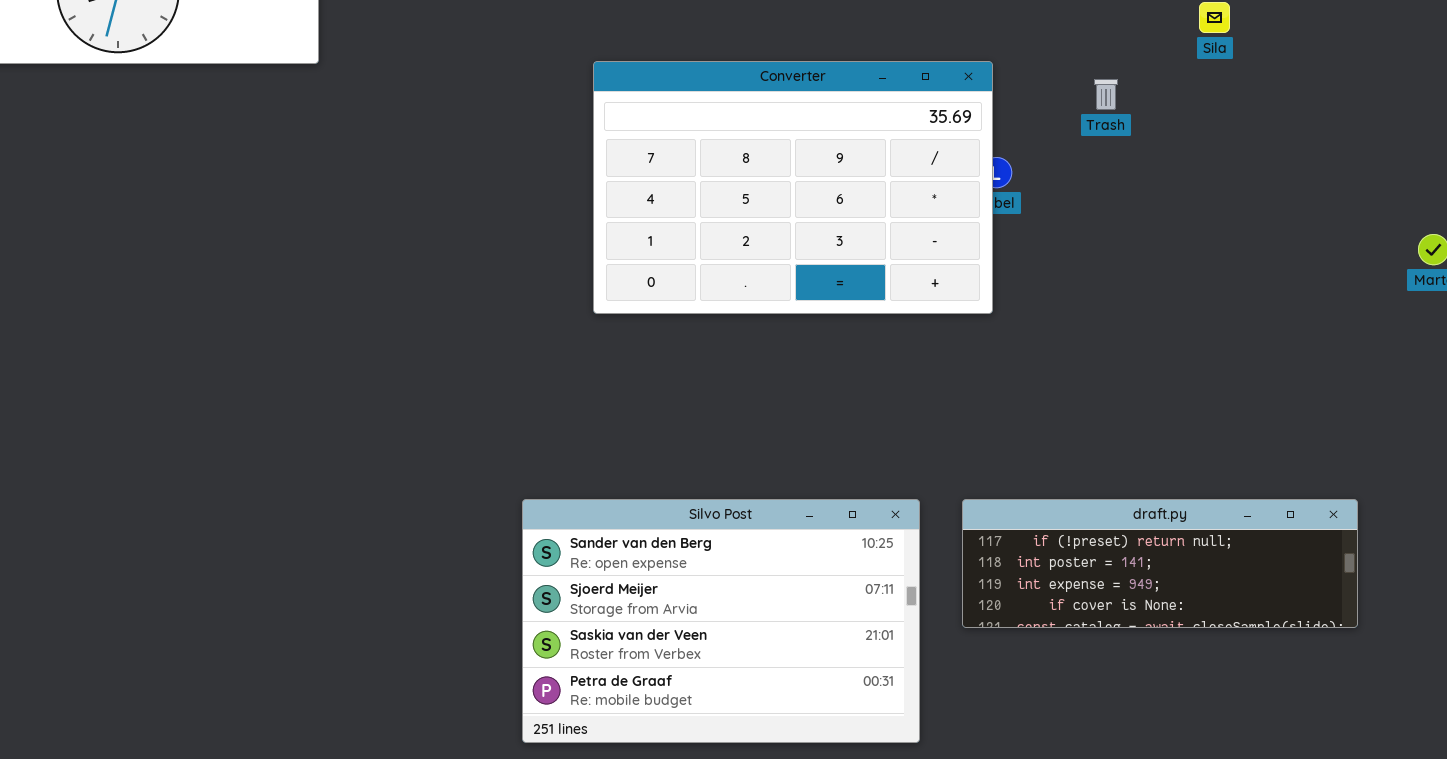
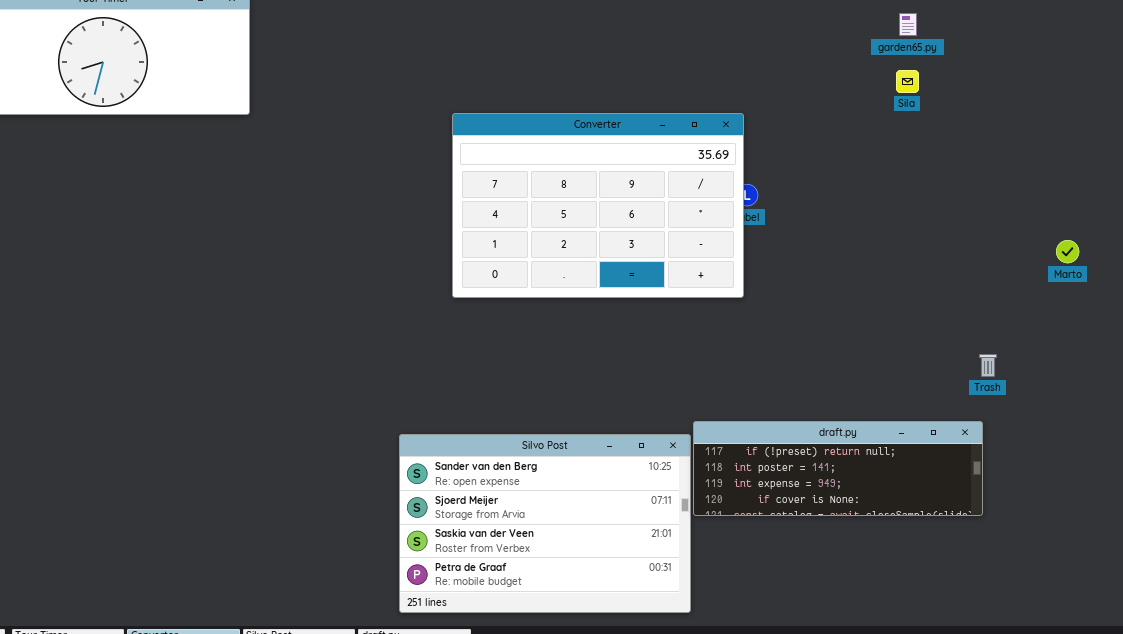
Trash: [1094,79,1118,110] -> [979,354,997,377], moved
draft.py: [962,499,1358,628] -> [693,421,983,516], moved

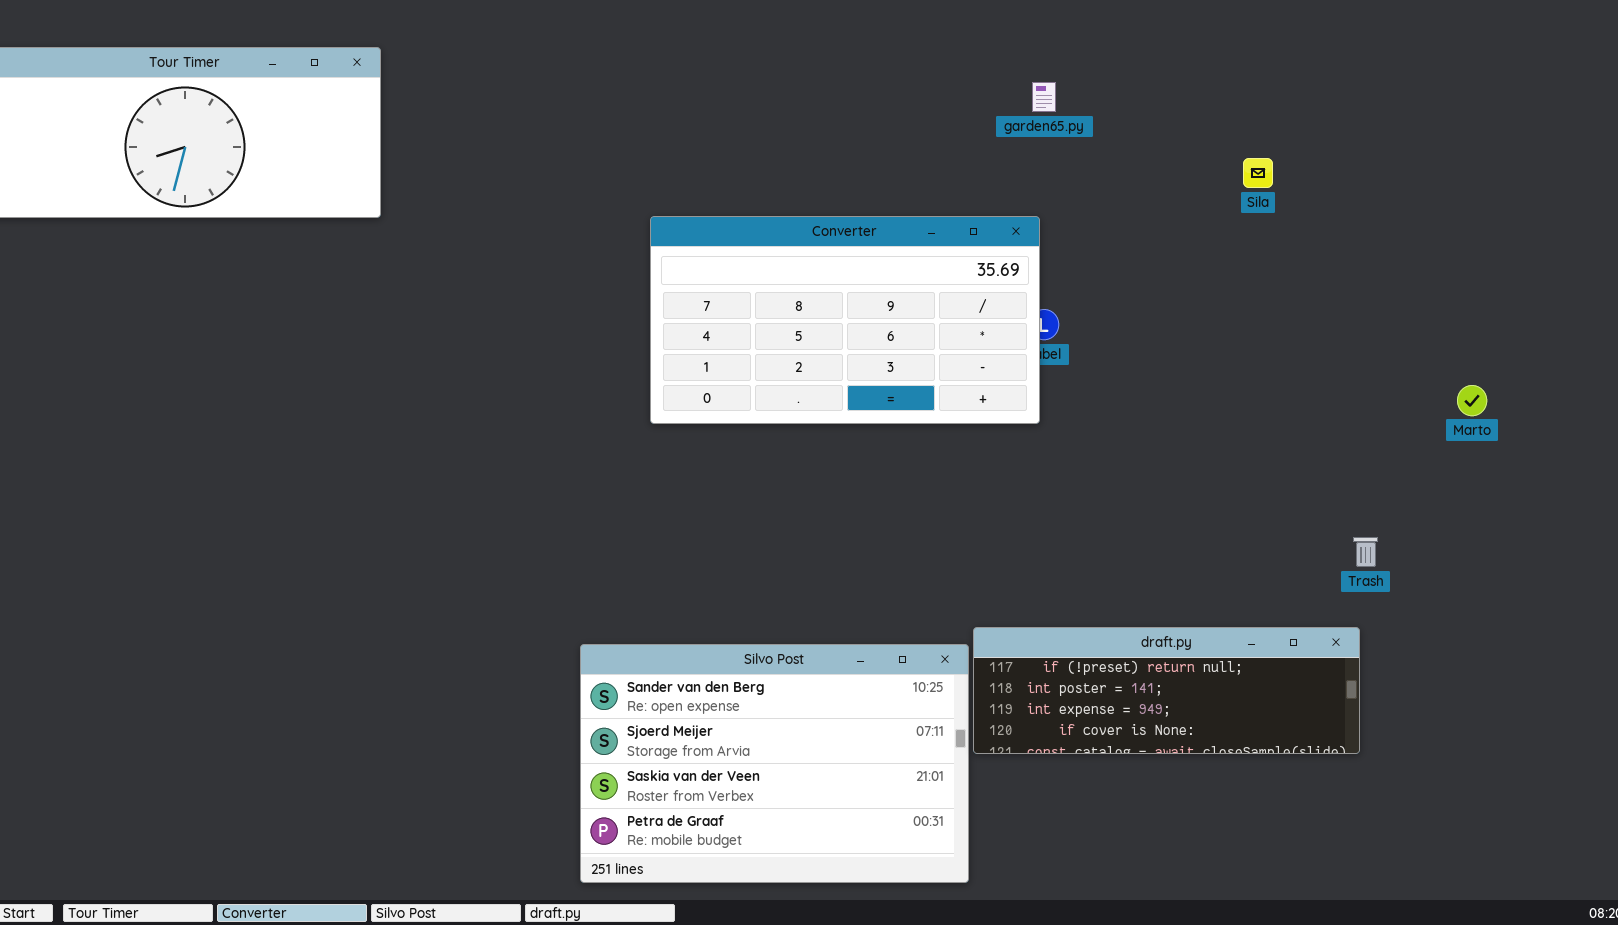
garden65.py: [899,13,917,36] -> [1032,82,1056,112], moved
Converter: [452,113,744,298] -> [650,216,1040,424], resized

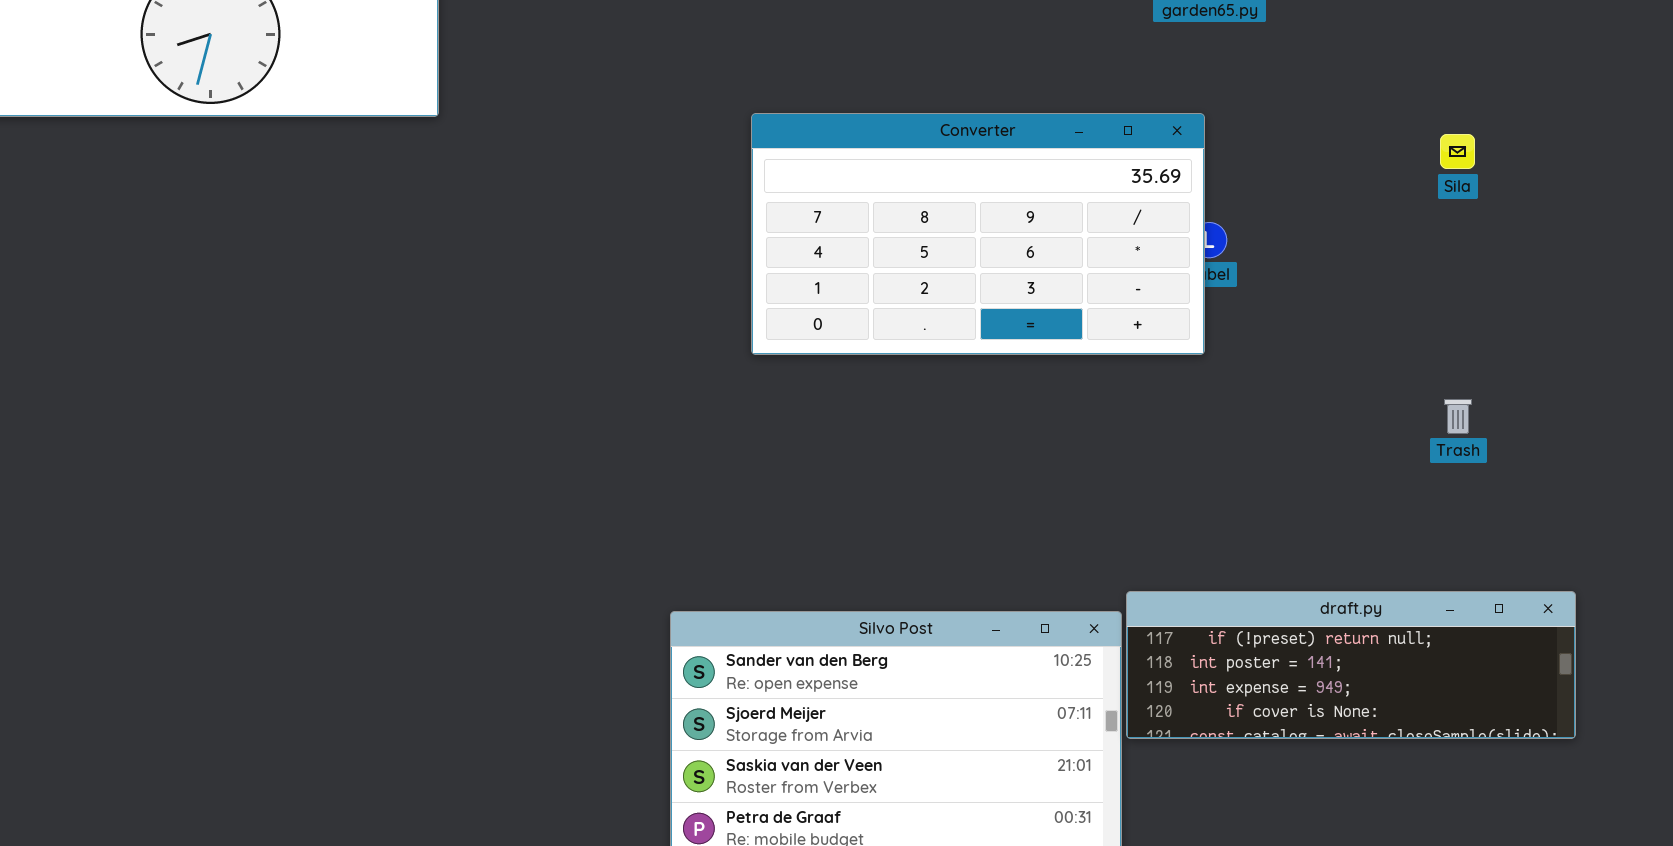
Sila: [1243,158,1273,188] -> [1440,134,1475,169], moved
Trash: [1353,537,1378,567] -> [1444,399,1472,434], moved

